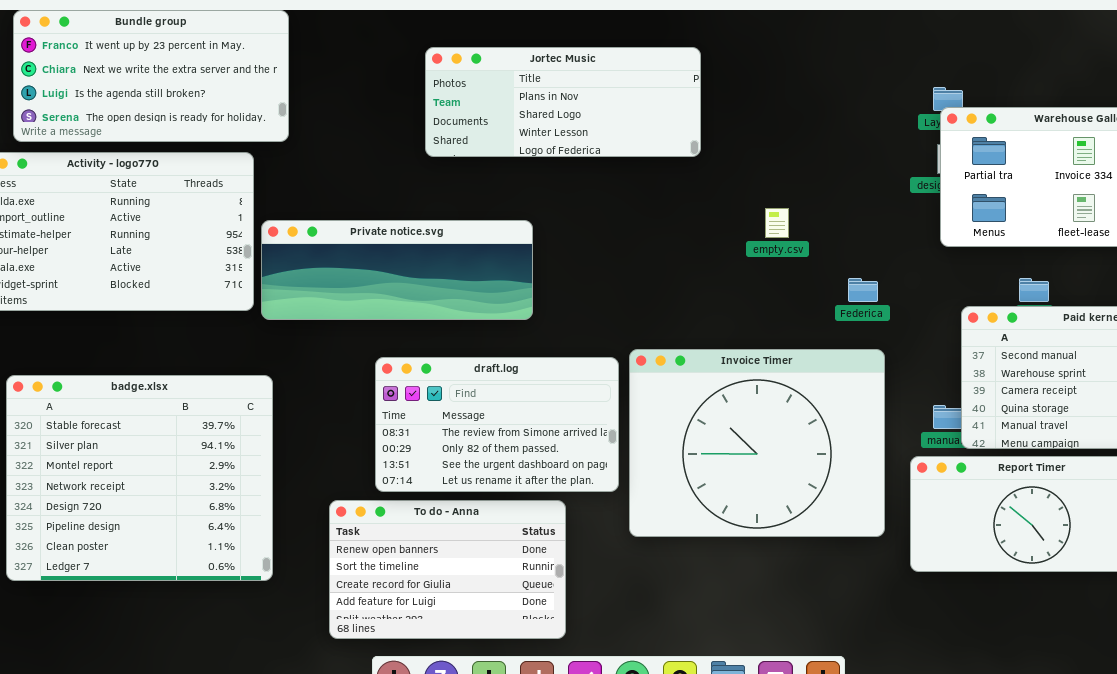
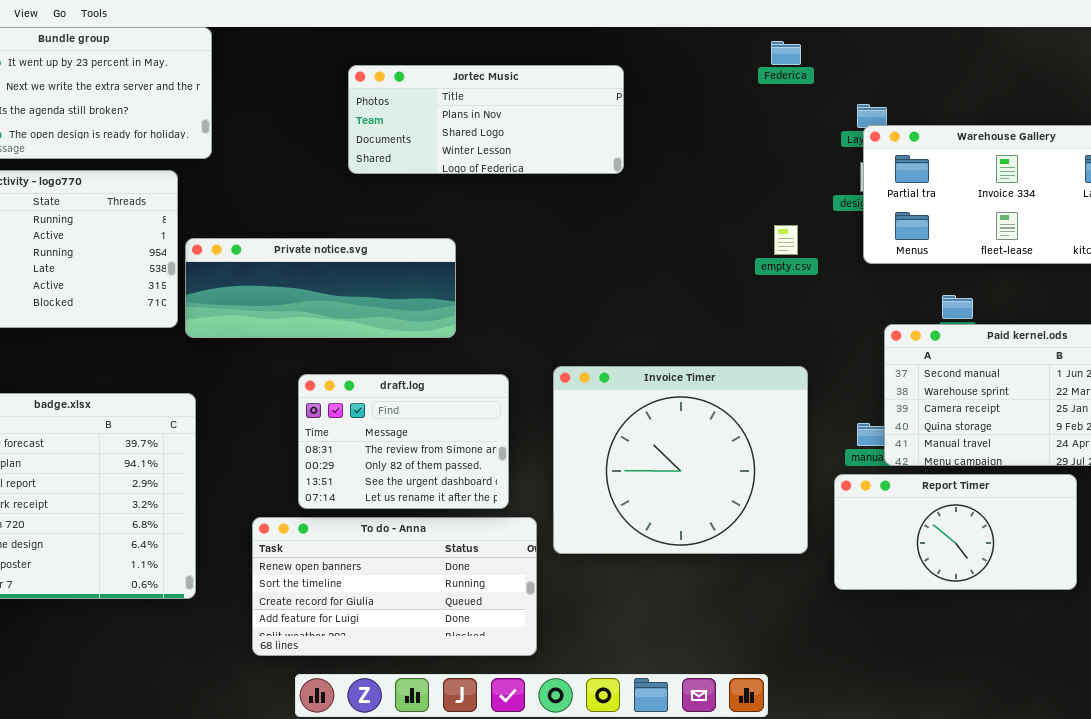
empty.csv: [765,208,789,238] -> [774,225,798,255], moved
Federica: [848,278,878,302] -> [771,41,801,65], moved
draft.log: [375,357,619,492] -> [298,374,509,509], resized
To do - Anna: [329,500,566,639] -> [252,517,537,656], resized

